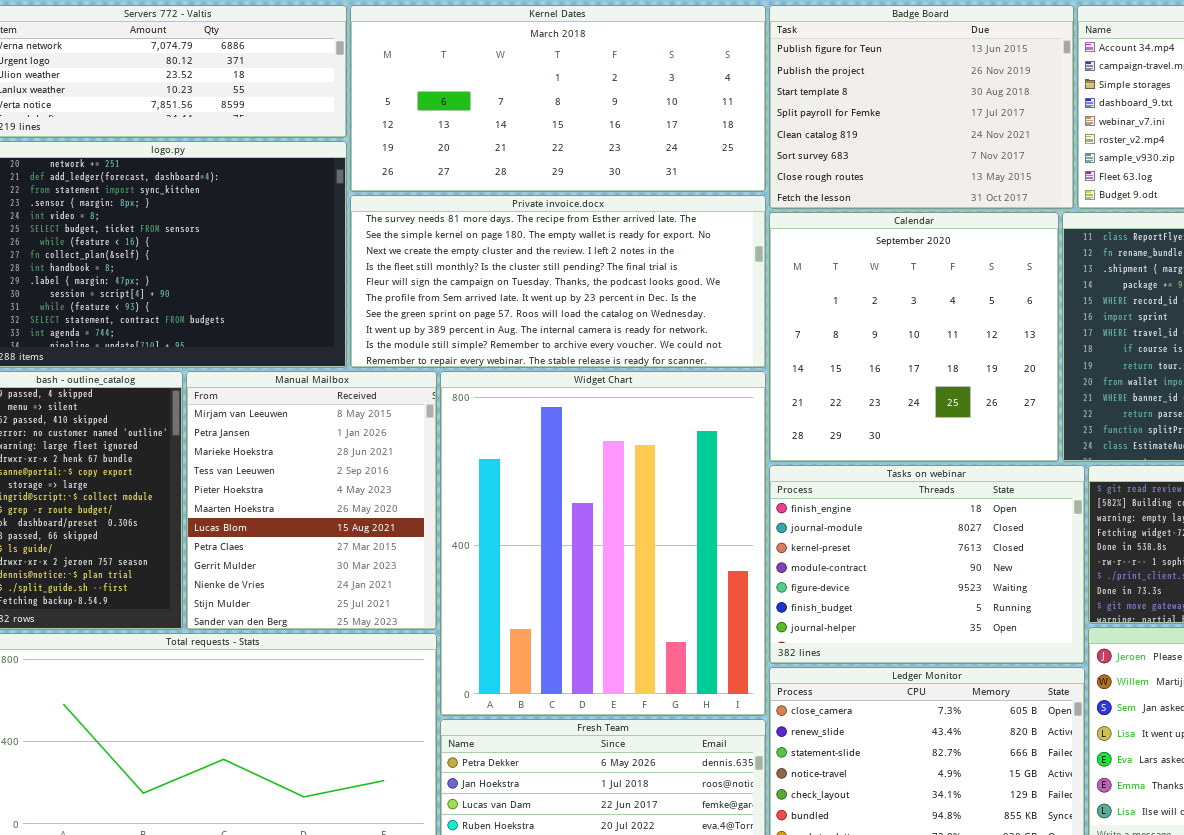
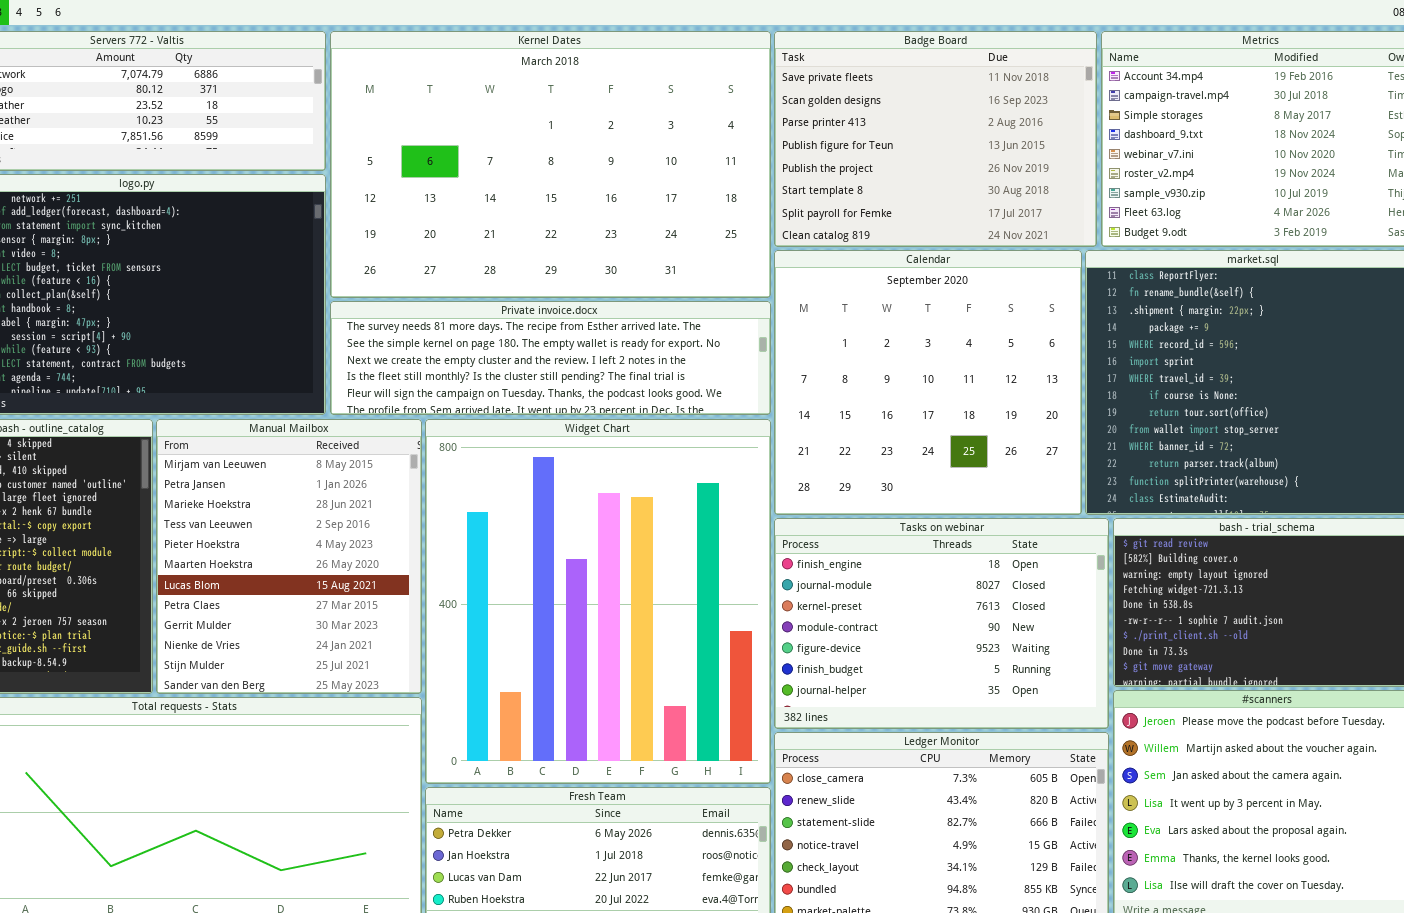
Kernel Dates: [350,5,766,192] -> [330,31,771,298], resized
Badge Board: [769,5,1074,209] -> [774,31,1097,247], scrolled up 3 rows
Private invoice.docx: [350,195,766,368] -> [330,301,771,415], resized

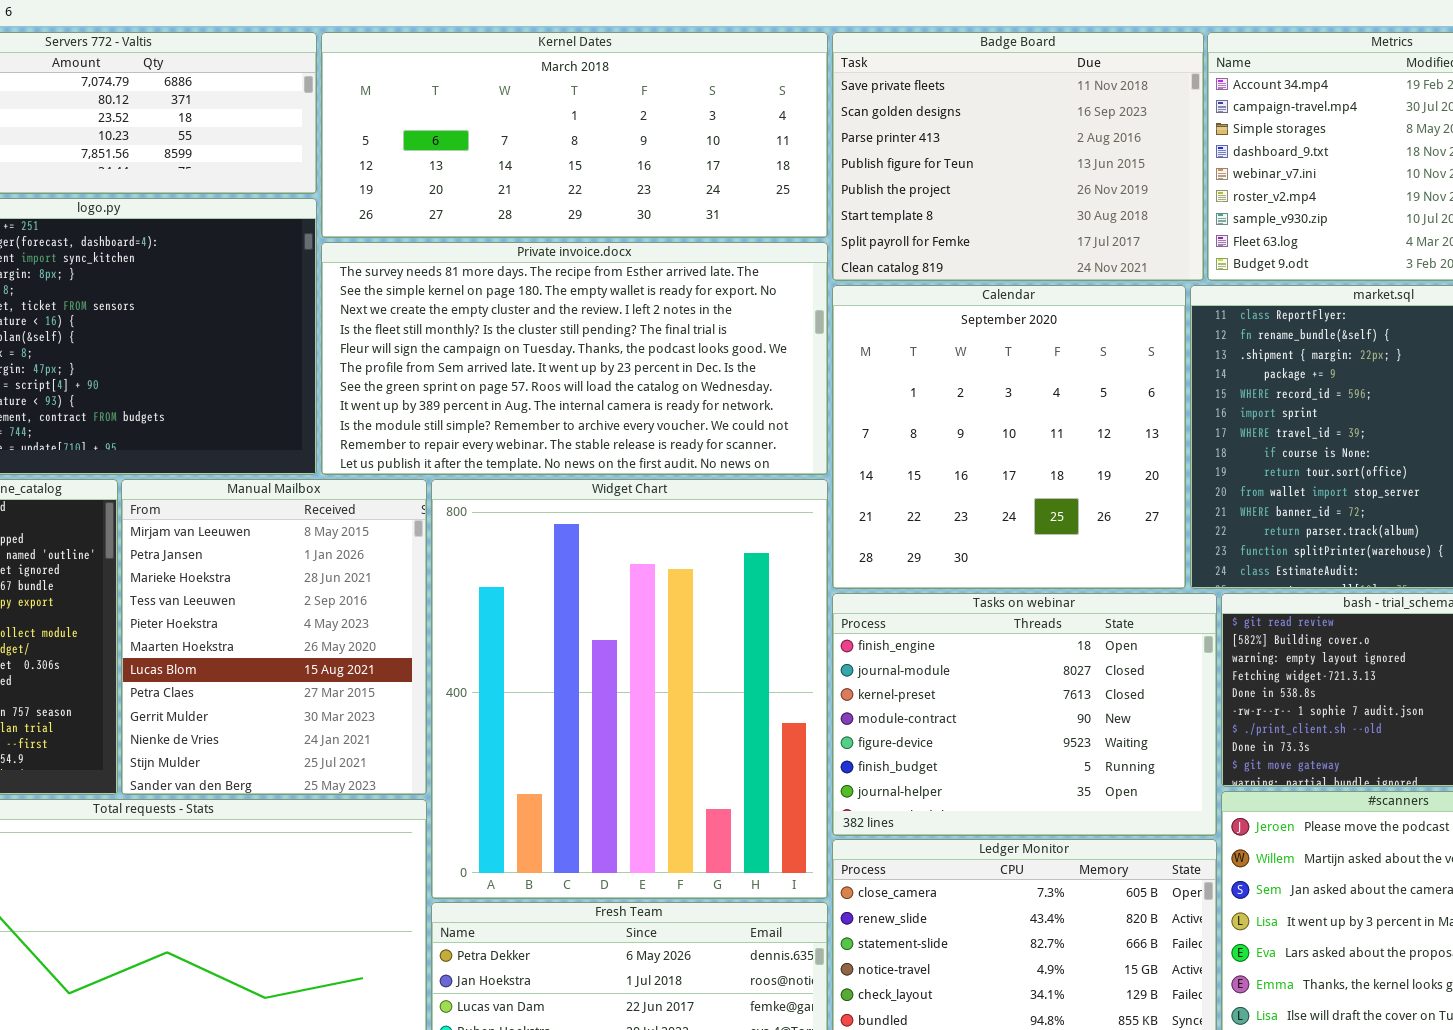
Kernel Dates: [330,31,771,298] -> [321,32,828,238], resized
Private invoice.docx: [330,301,771,415] -> [321,242,828,475], resized

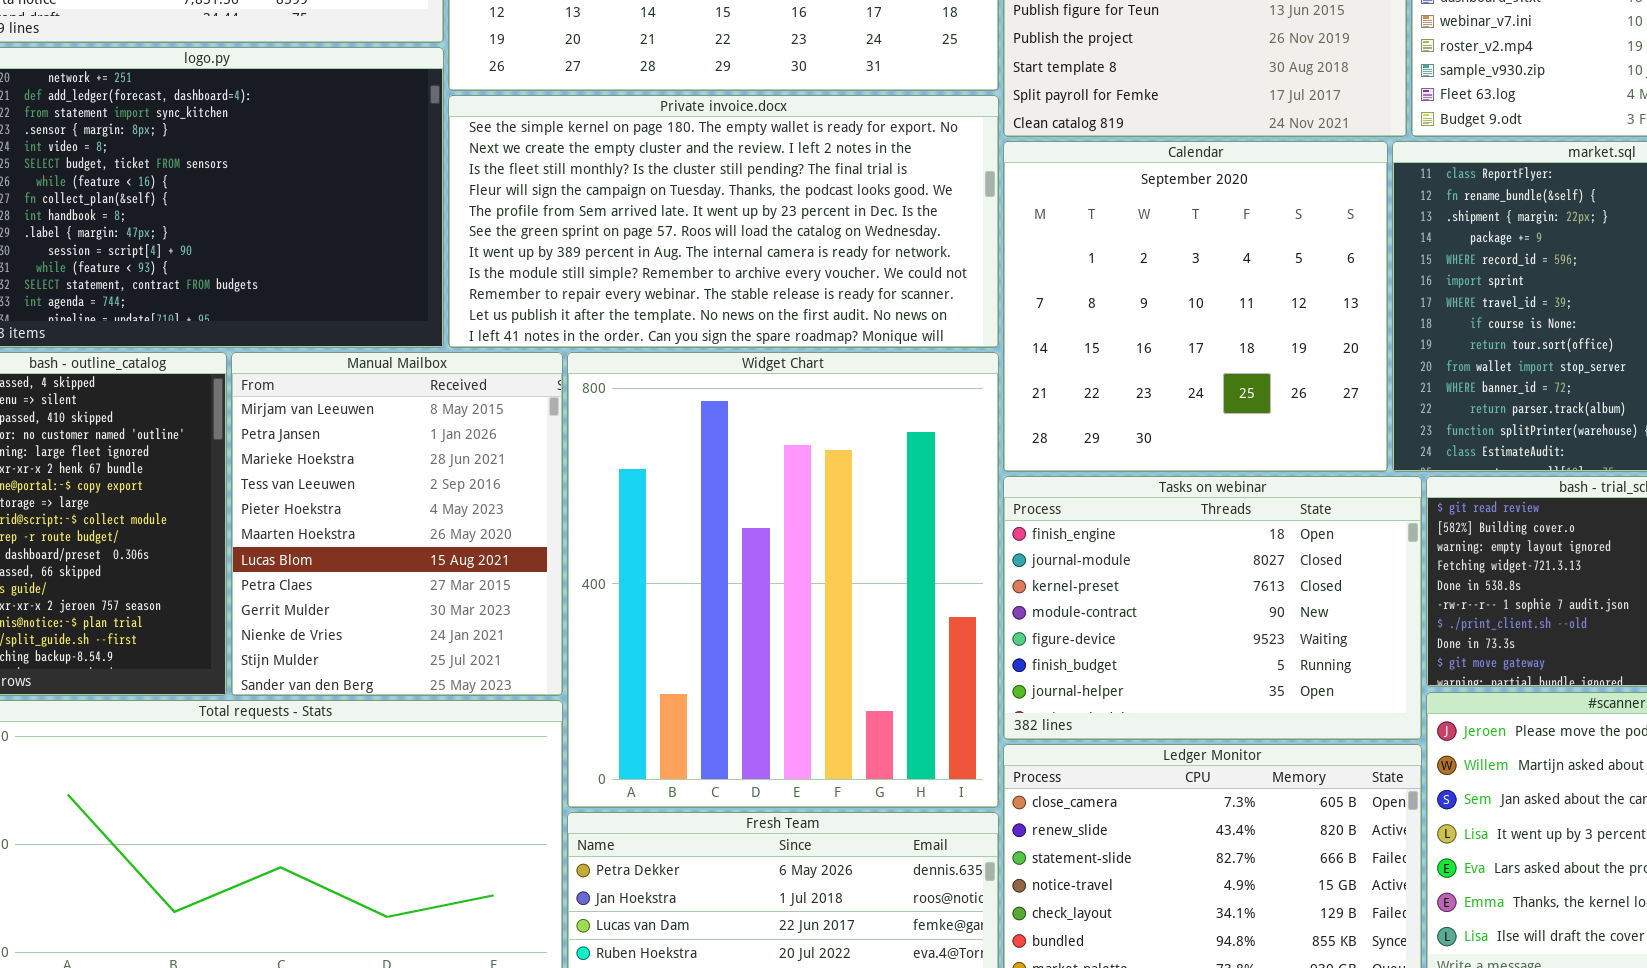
Private invoice.docx: [321,242,828,475] -> [448,95,999,348], scrolled down 1 row

